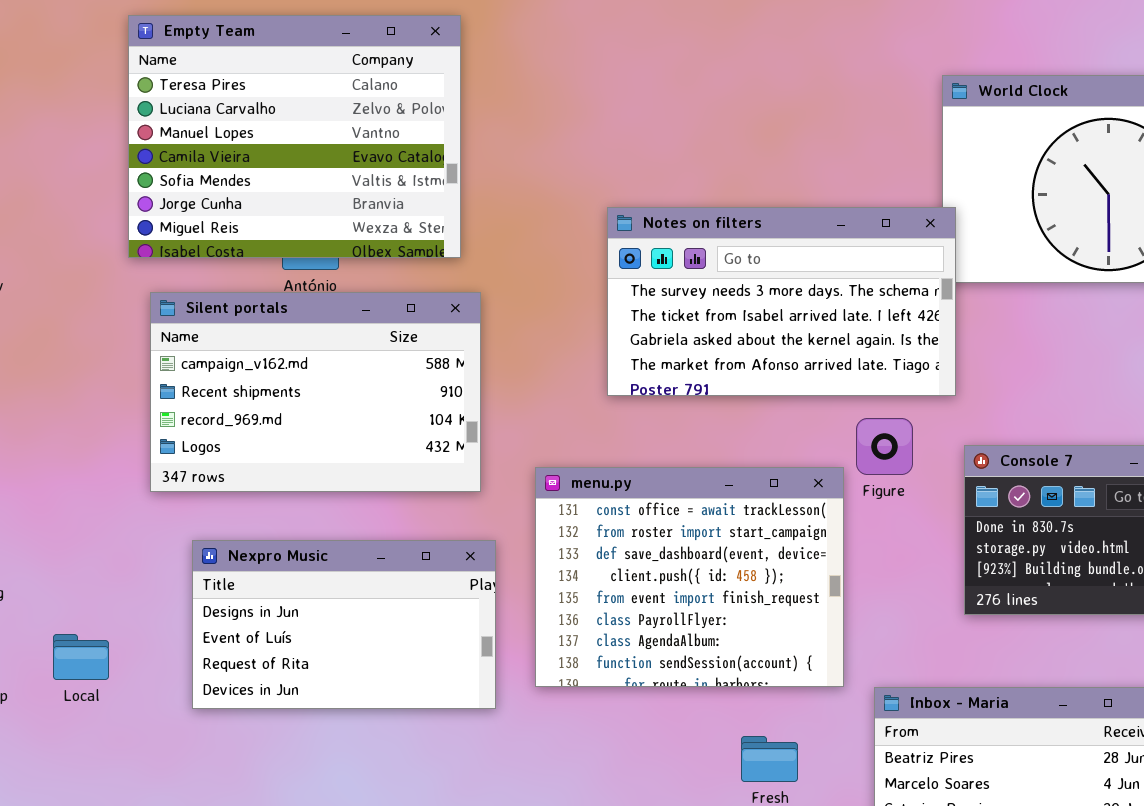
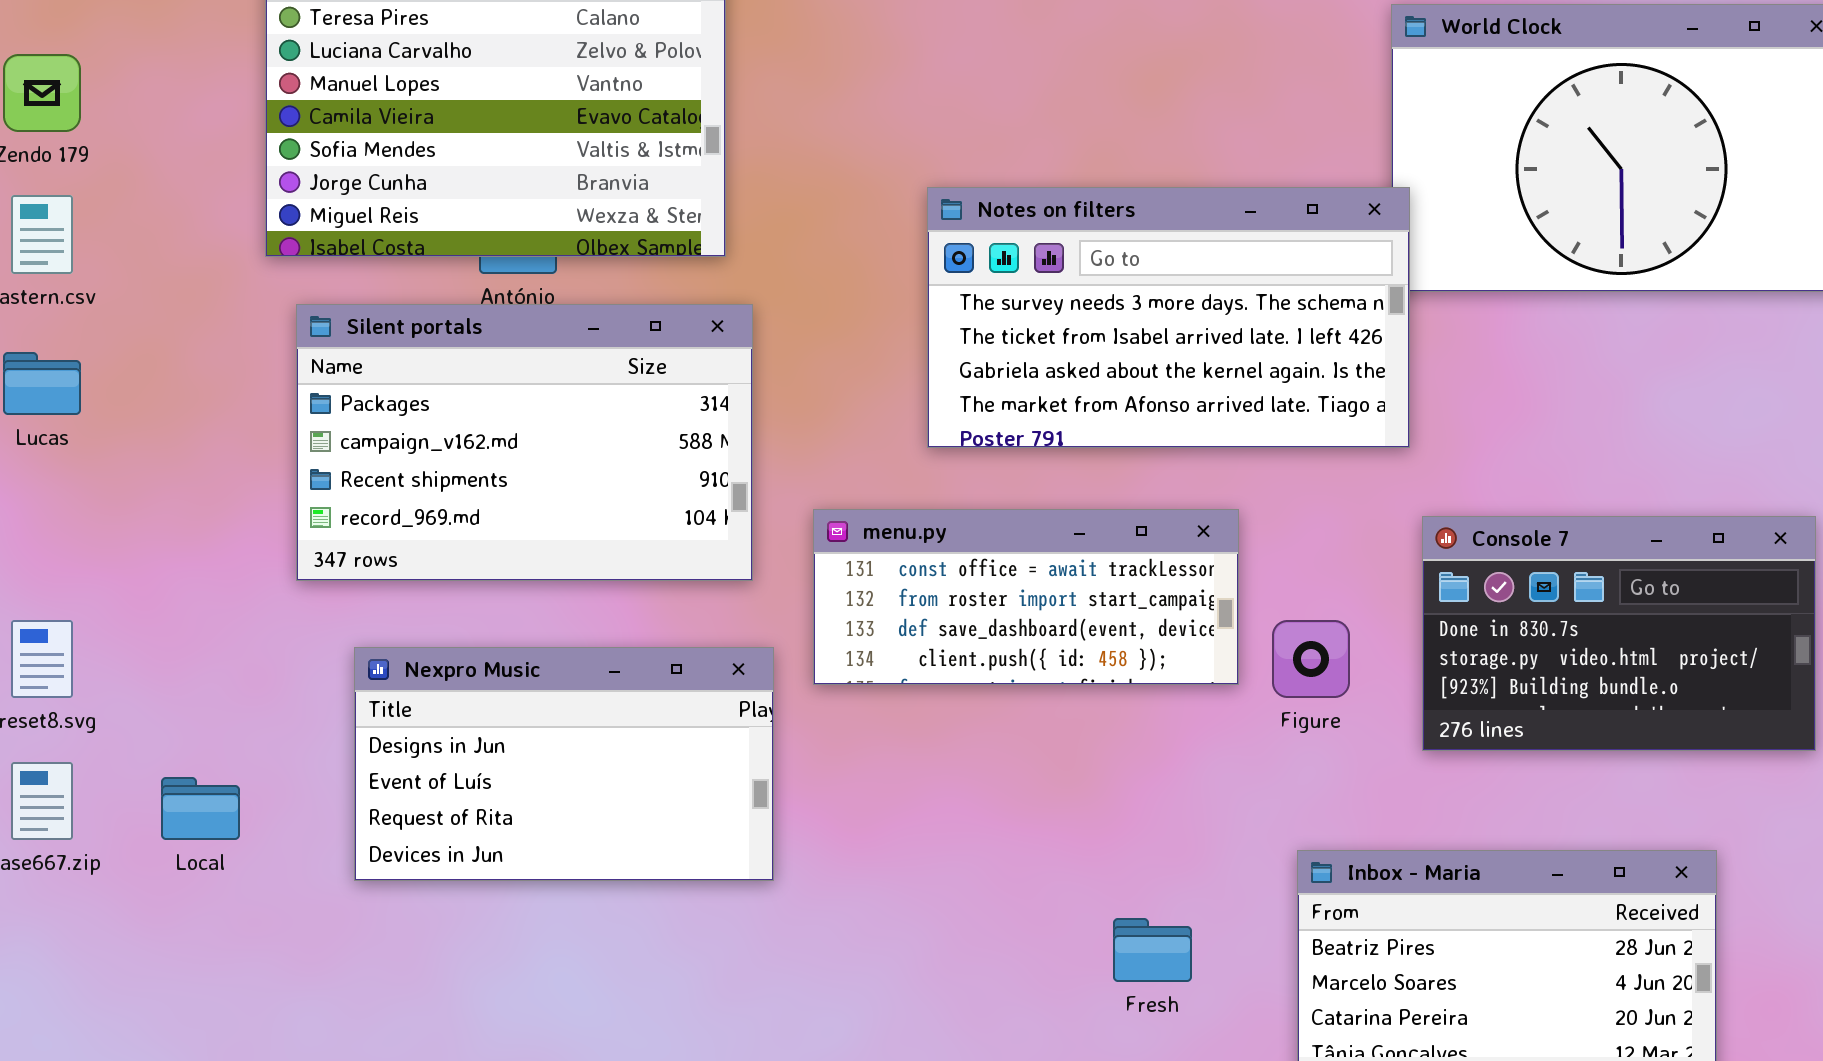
Silent portals: [150,292,481,492] -> [296,304,753,581], scrolled up 1 row
Figure: [856,418,913,475] -> [1272,620,1350,698], moved
menu.py: [535,467,844,687] -> [813,509,1239,685], moved, resized

